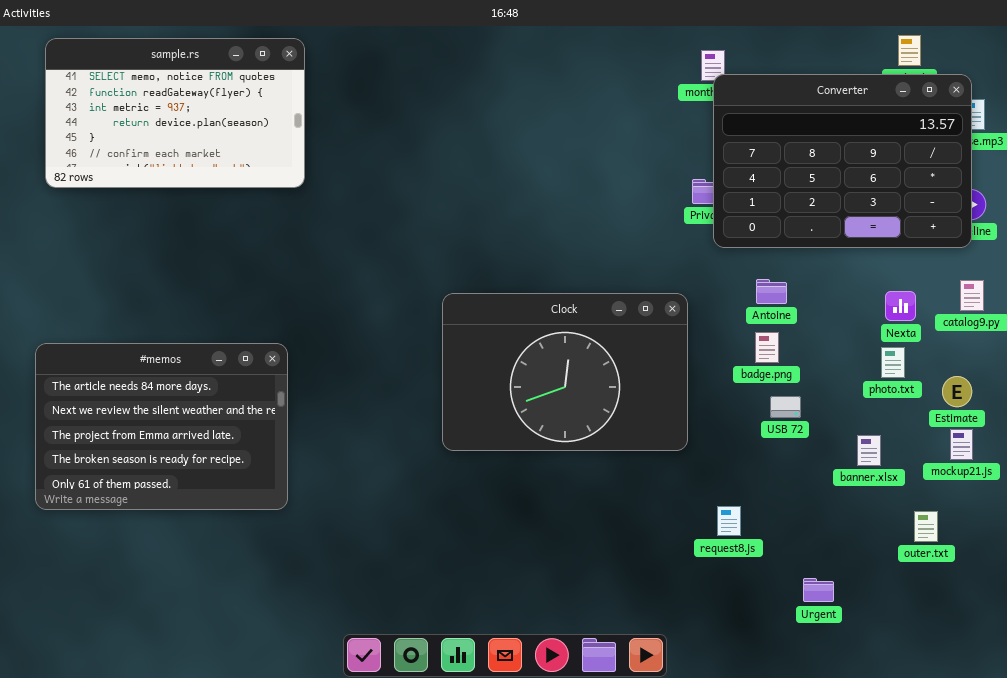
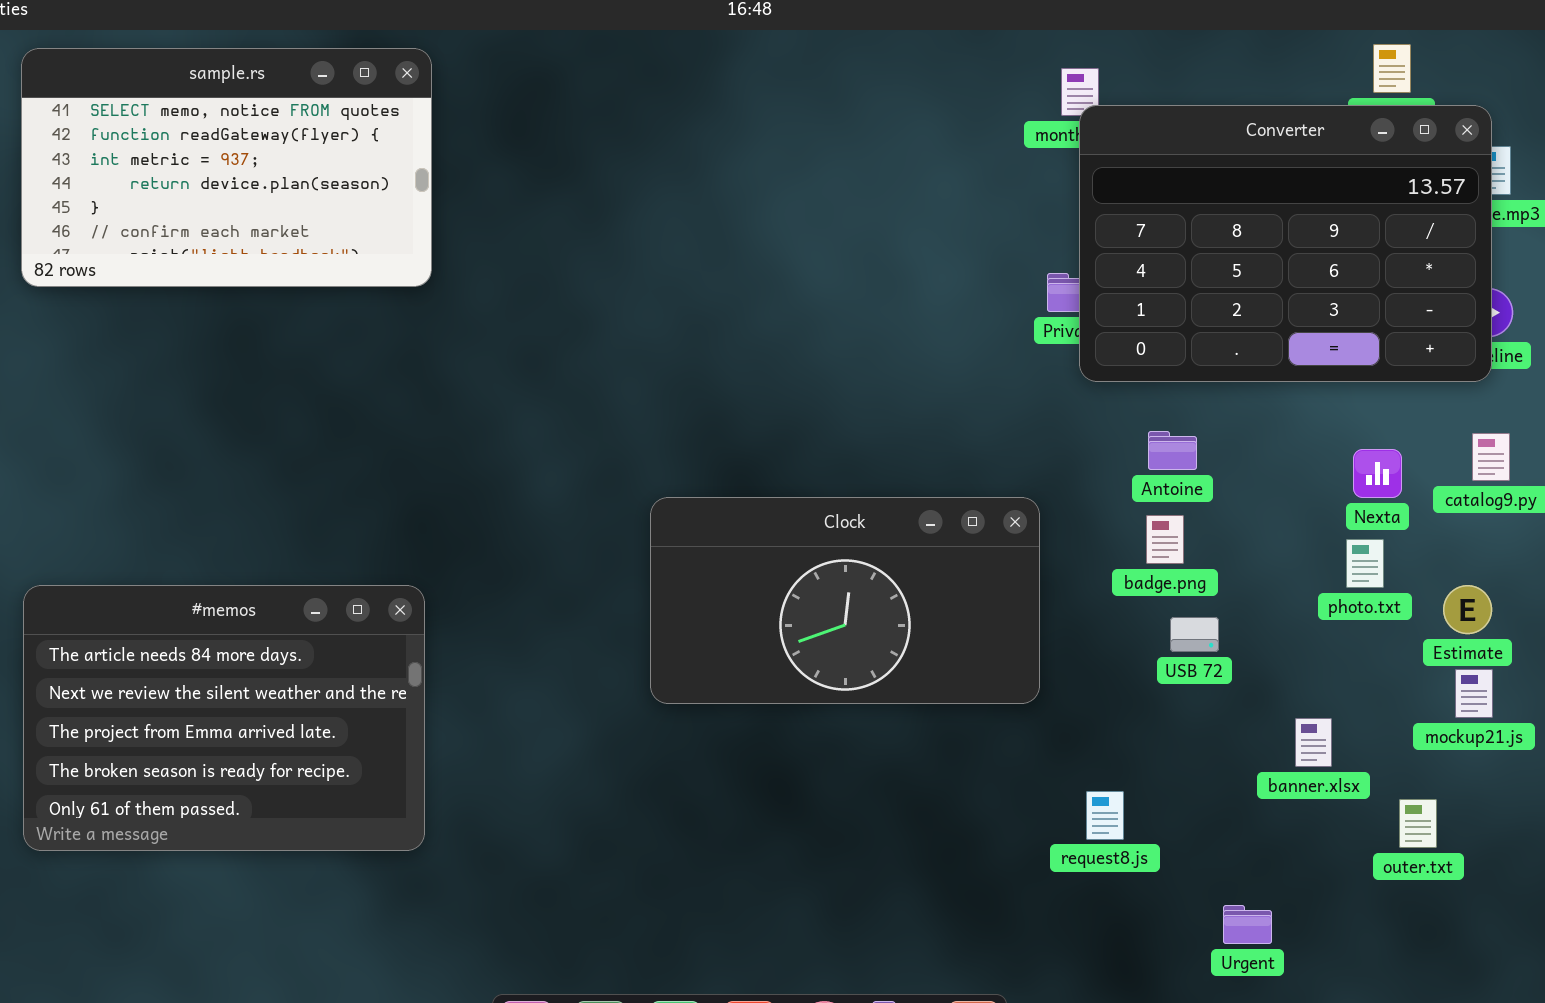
Clock: [442,293,688,451] -> [650,497,1040,704], resized
#memos: [35,343,288,510] -> [23,585,425,851], moved
banner.xlsx: [857,435,881,466] -> [1295,718,1332,767], moved

